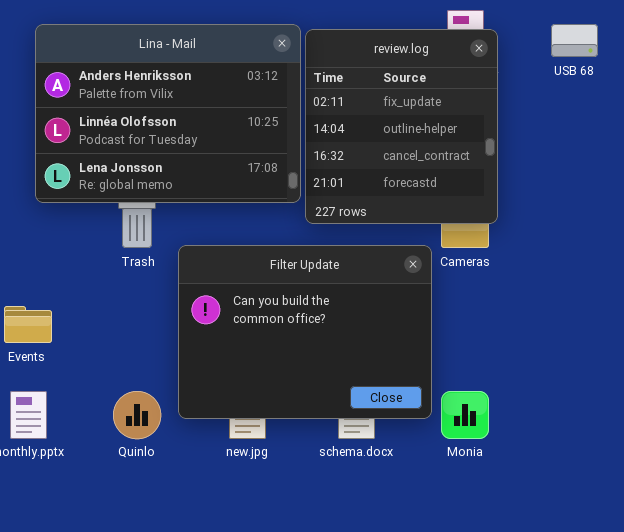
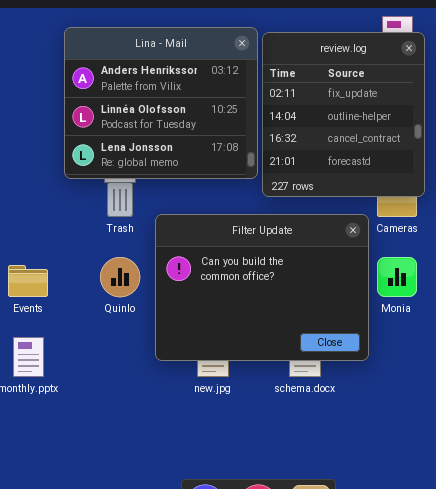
Lina - Mail: [35,24,301,203] -> [64,27,258,179], resized
Quinlo: [113,391,161,439] -> [100,257,140,297], moved
Monia: [441,391,489,439] -> [377,257,417,297], moved

